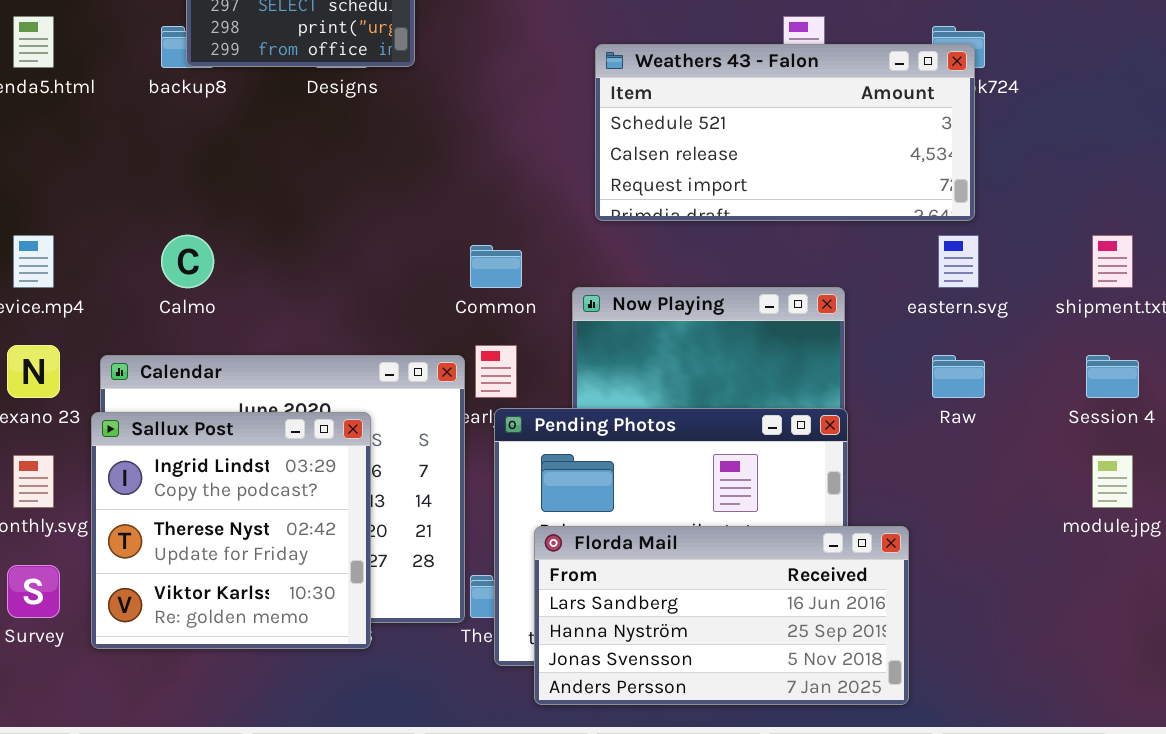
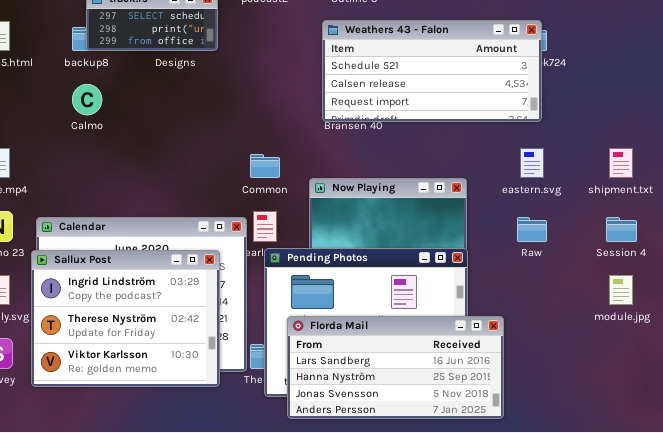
Weathers 43 - Falon: [595,44,975,221] -> [322,20,542,122], moved
Calmo: [161,235,214,288] -> [72,84,102,115], moved
Sallux Post: [91,412,371,649] -> [31,250,220,387], resized

